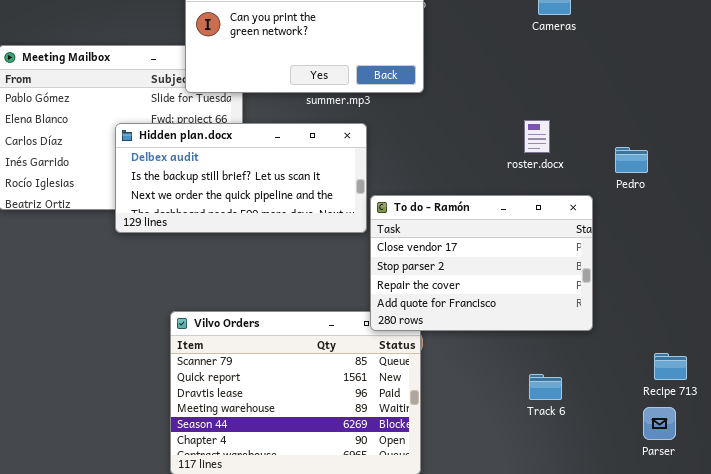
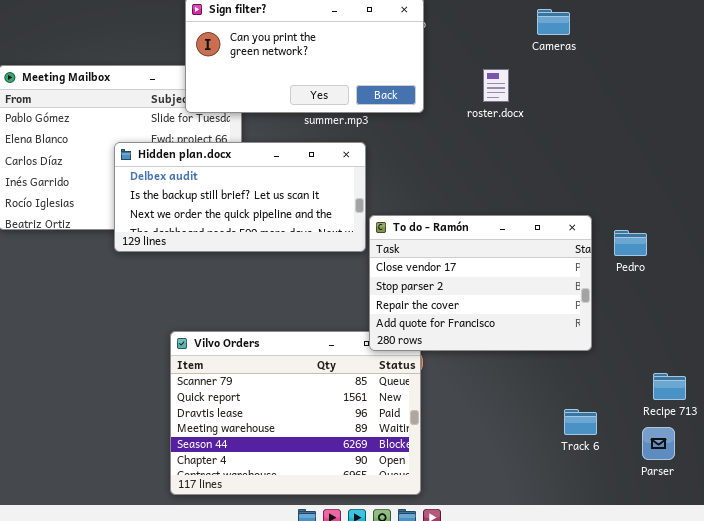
roster.docx: [524,120,550,153] -> [483,69,509,102], moved
Pedro: [615,147,648,173] -> [614,230,647,256], moved
Track 6: [529,374,562,400] -> [564,409,597,435], moved

